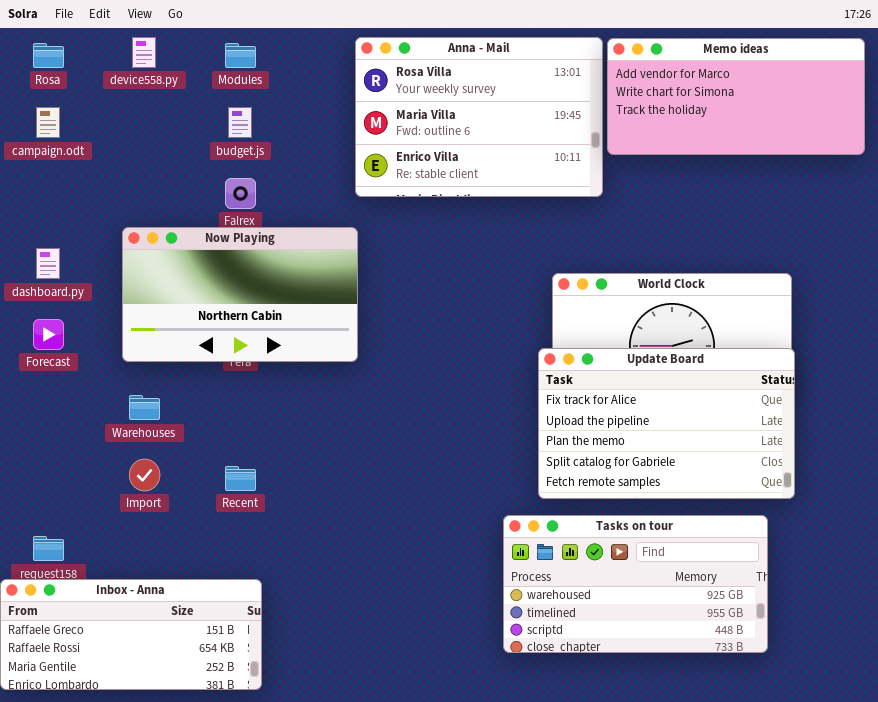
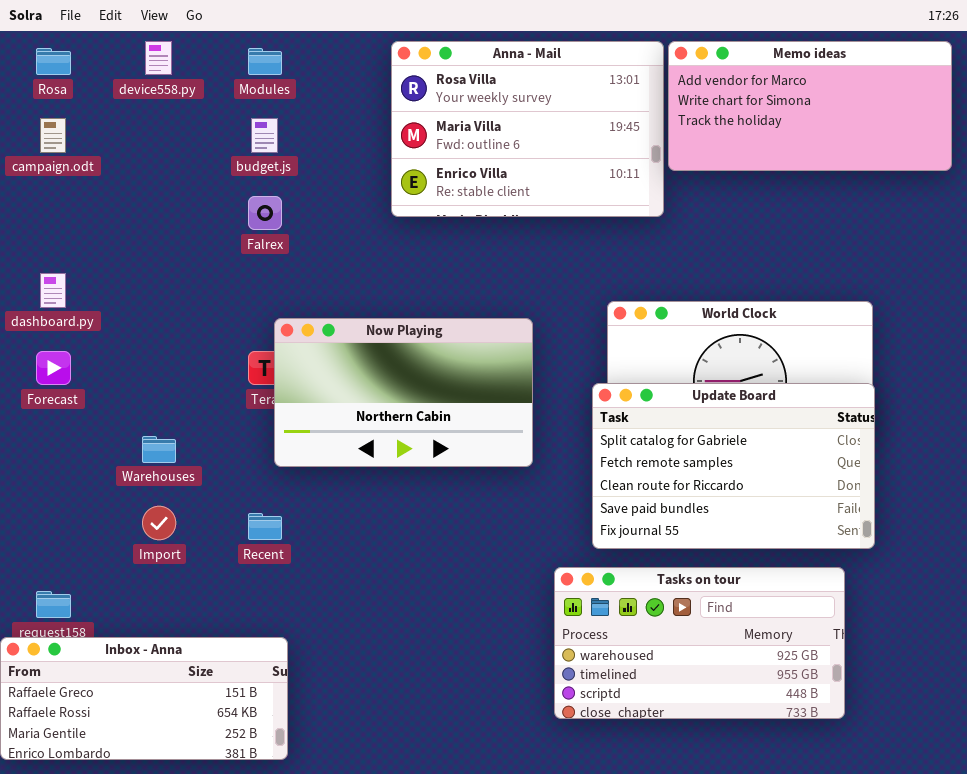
Now Playing: [122,227,358,362] -> [274,318,533,467], moved
Update Board: [538,348,795,499] -> [592,383,875,549], scrolled down 3 rows

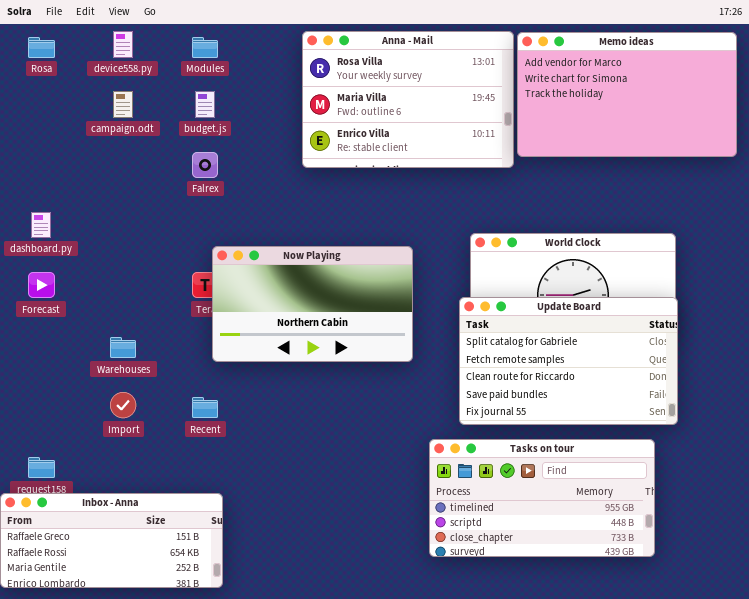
Memo ideas: [668,41,952,171] -> [517,32,737,157], resized
campaign.odt: [40,118,66,153] -> [113,91,133,118], moved
Tasks on tour: [554,567,845,719] -> [429,439,655,557], scrolled down 1 row

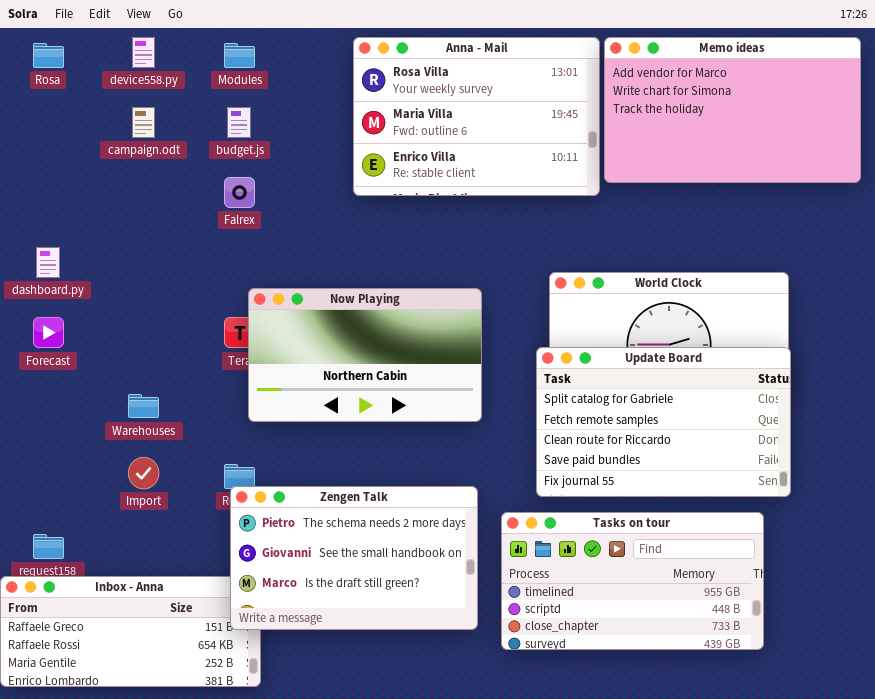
Zengen Talk: none -> [230,486,478,630], opened

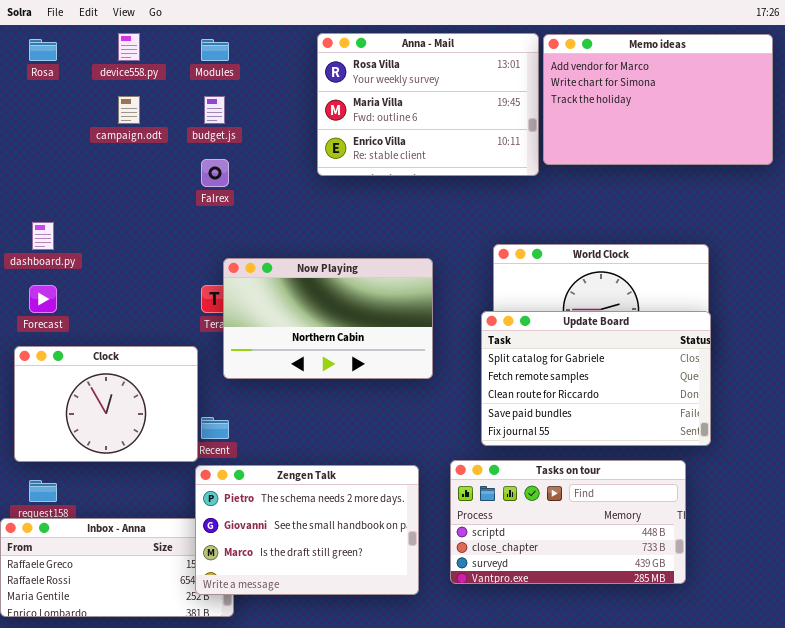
Clock: none -> [14,346,198,462], opened
Zengen Talk: [230,486,478,630] -> [195,465,419,595], moved
Tasks on tour: [501,512,764,650] -> [450,460,686,584], scrolled down 1 row

